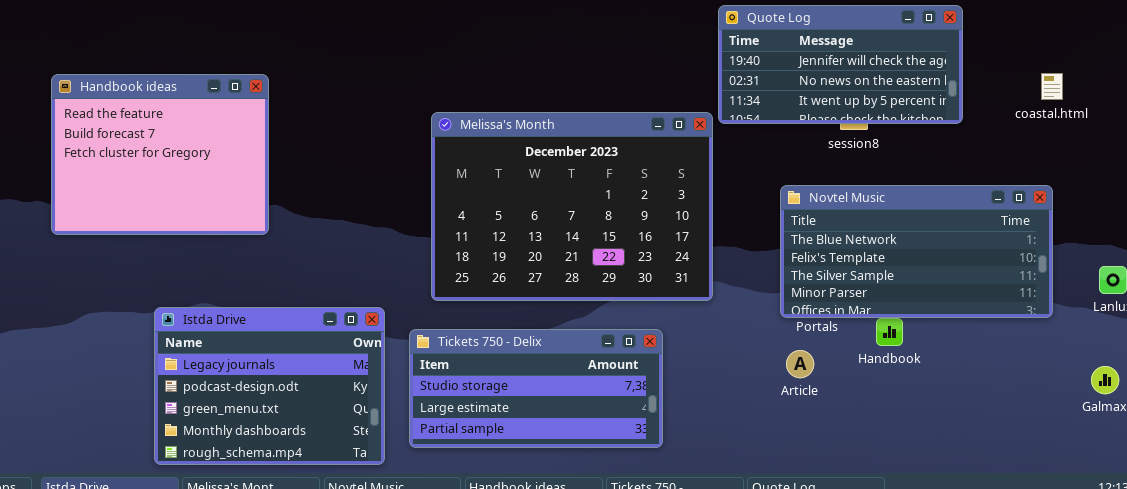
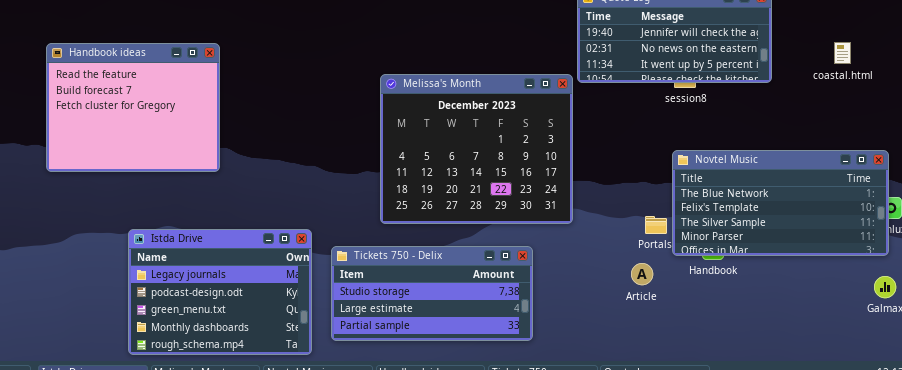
Melissa's Month: [431,112,713,301] -> [380,74,573,224], resized
Novtel Music: [780,185,1053,318] -> [672,150,889,256], moved

